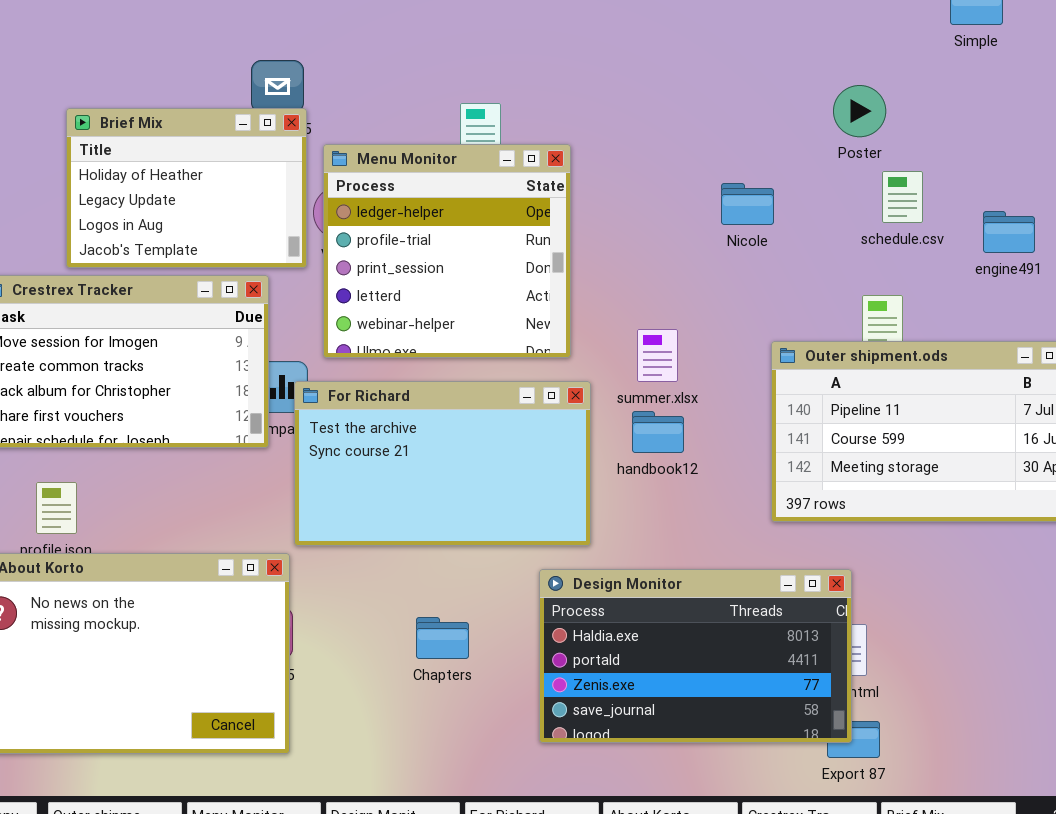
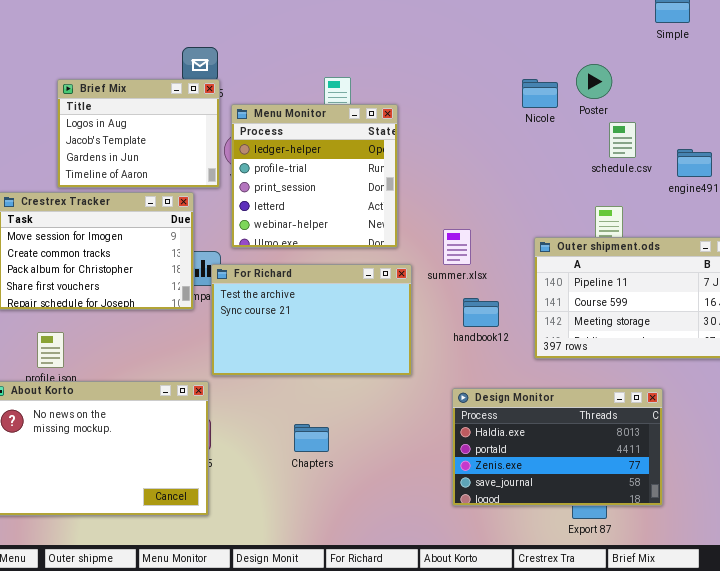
Brief Mix: [66,108,307,268] -> [57,79,220,188], scrolled down 2 rows
Nicole: [721,183,774,225] -> [522,79,558,108], moved
handbook12: [632,411,684,453] -> [463,298,499,327], moved
Design Monitor: [539,569,852,743] -> [452,388,663,506], moved

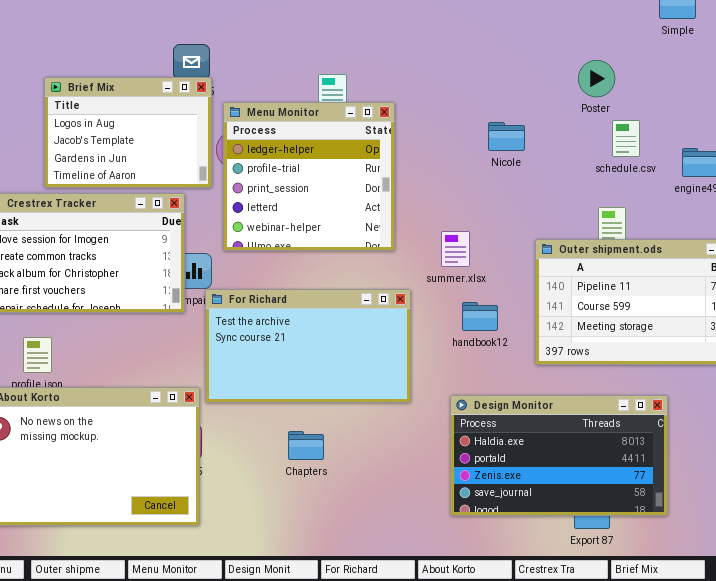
Nicole: [522,79,558,108] -> [488,122,525,151], moved
For Richard: [211,264,412,376] -> [205,289,411,403], moved

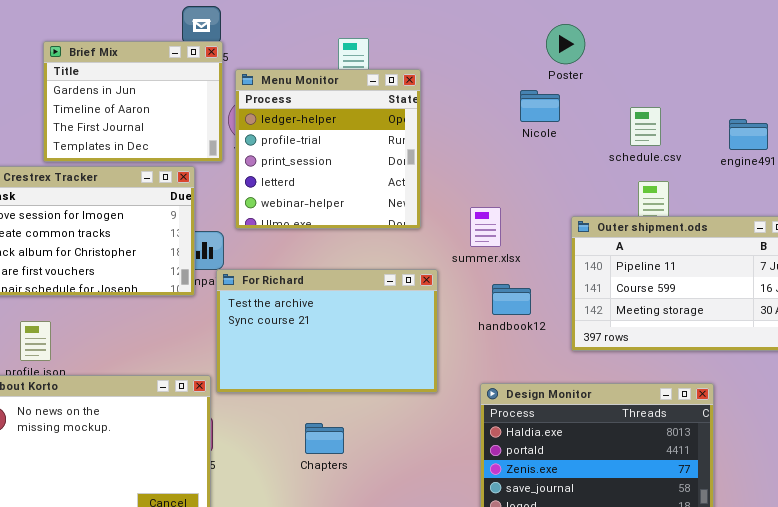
Poster: [578,60,615,97] -> [546,24,585,64], moved
Brief Mix: [44,77,212,188] -> [43,41,223,162], scrolled down 2 rows
schedule.csv: [612,120,640,157] -> [630,107,661,146], moved

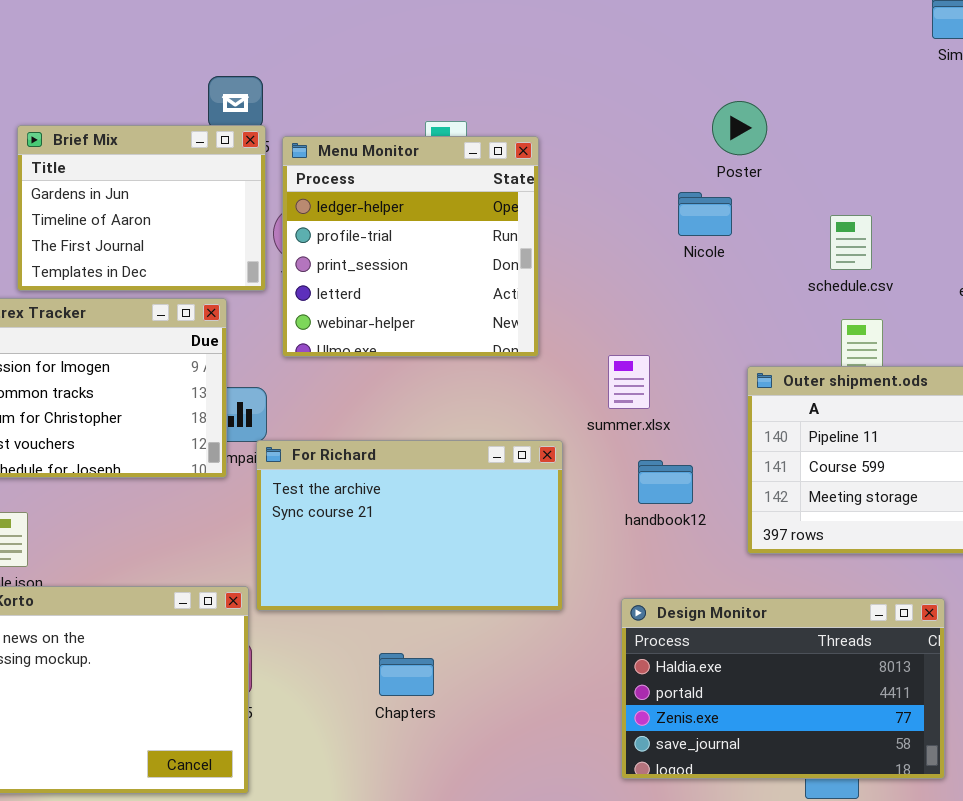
Menu Monitor: [235,69,421,229] -> [282,136,539,357], moved

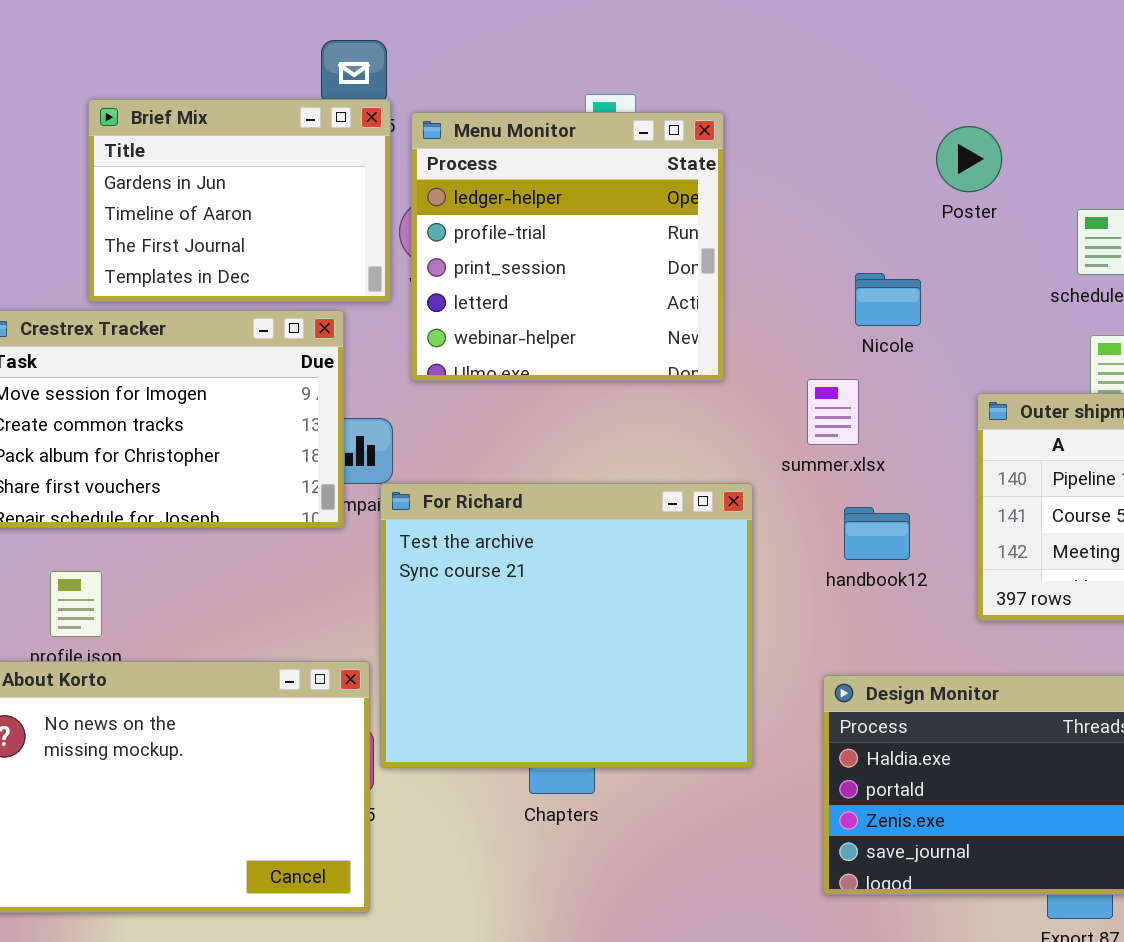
Poster: [712,101,767,155] -> [936,126,1002,192], moved
Nicole: [678,192,732,236] -> [855,273,921,326], moved
For Richard: [256,440,563,611] -> [380,483,753,768], resized

